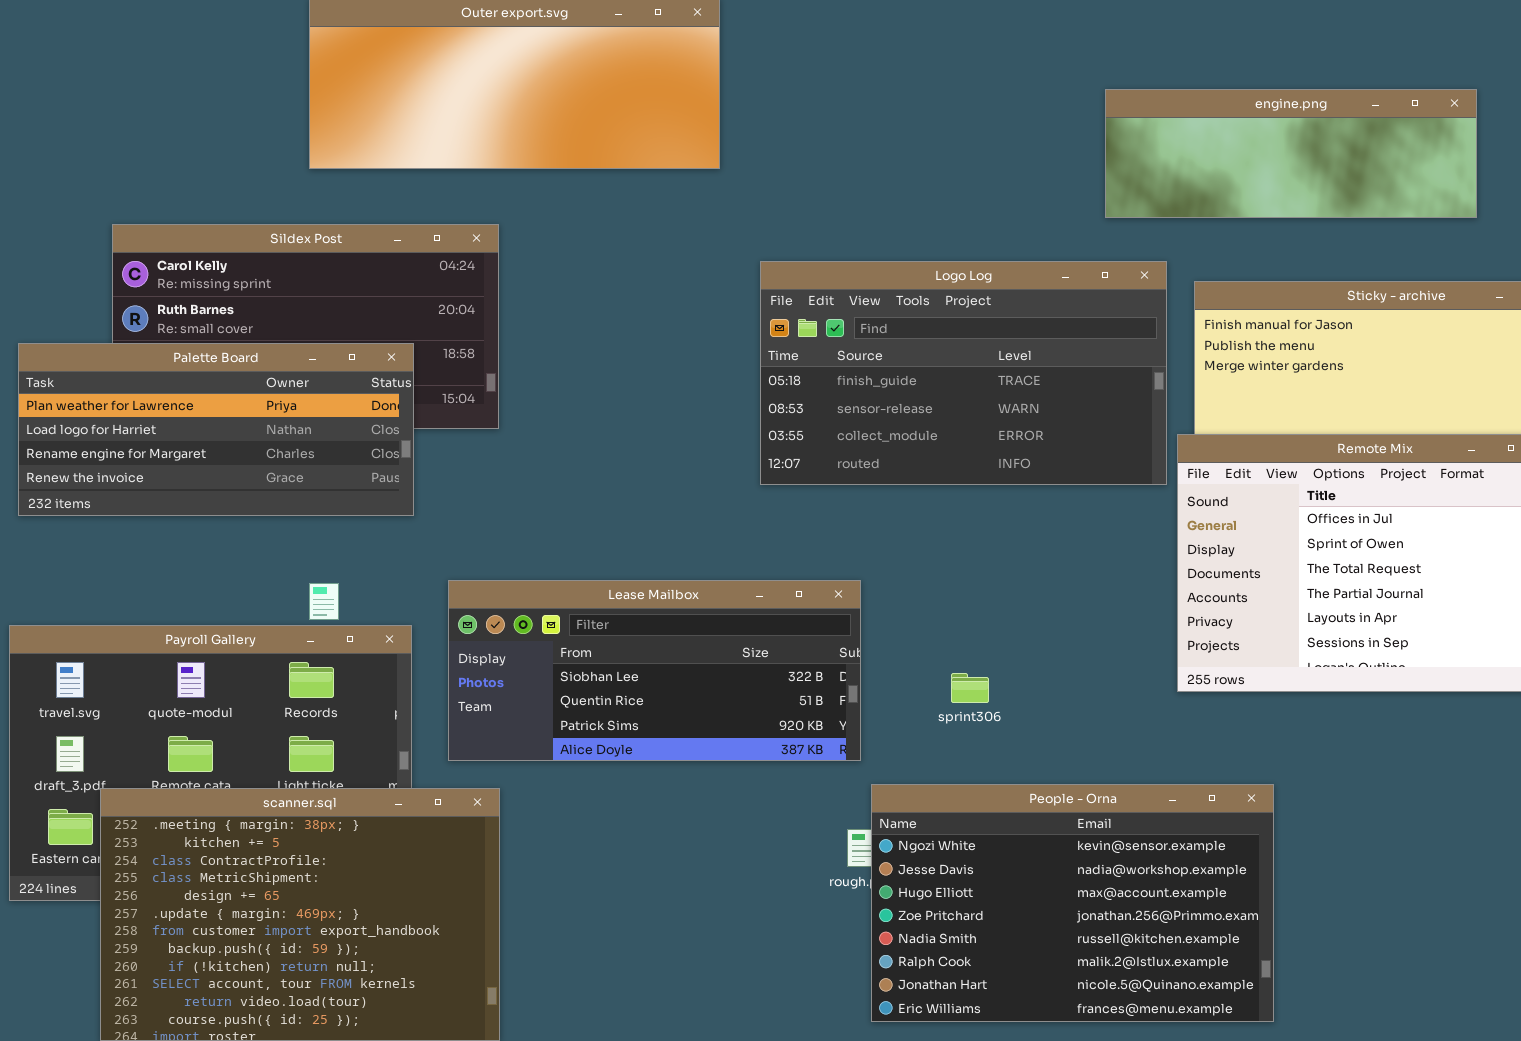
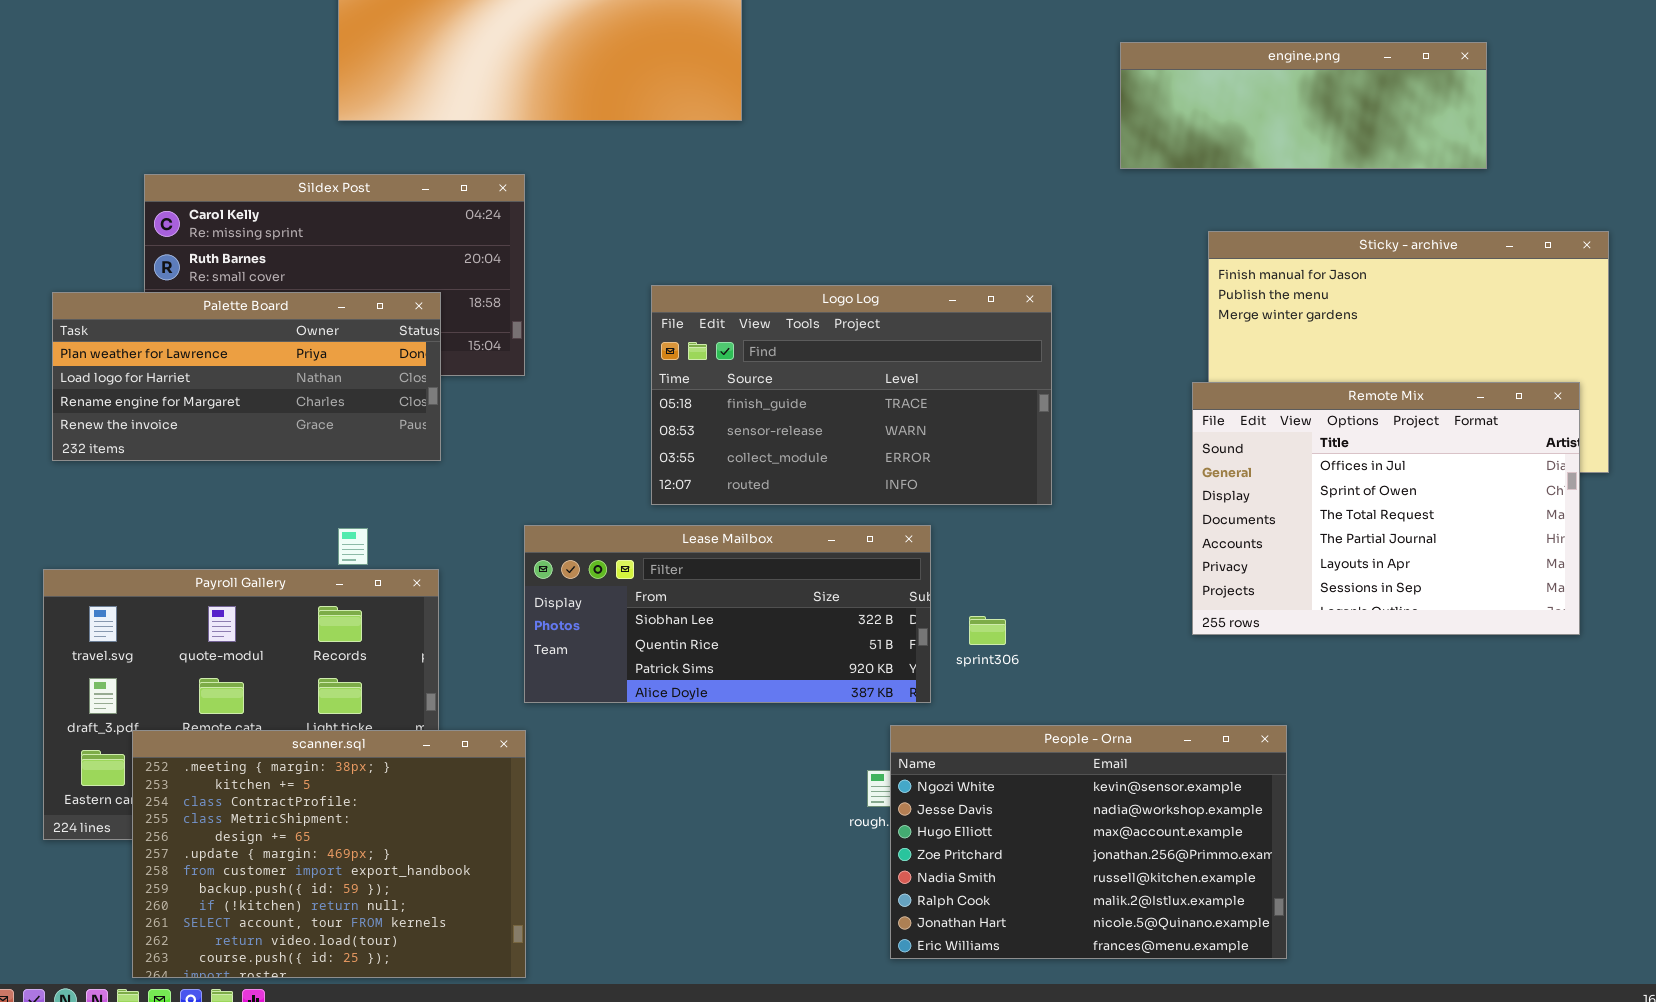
Logo Log: [760,261,1167,485] -> [651,285,1052,505], moved
Lease Mailbox: [448,580,861,761] -> [524,525,931,703], moved

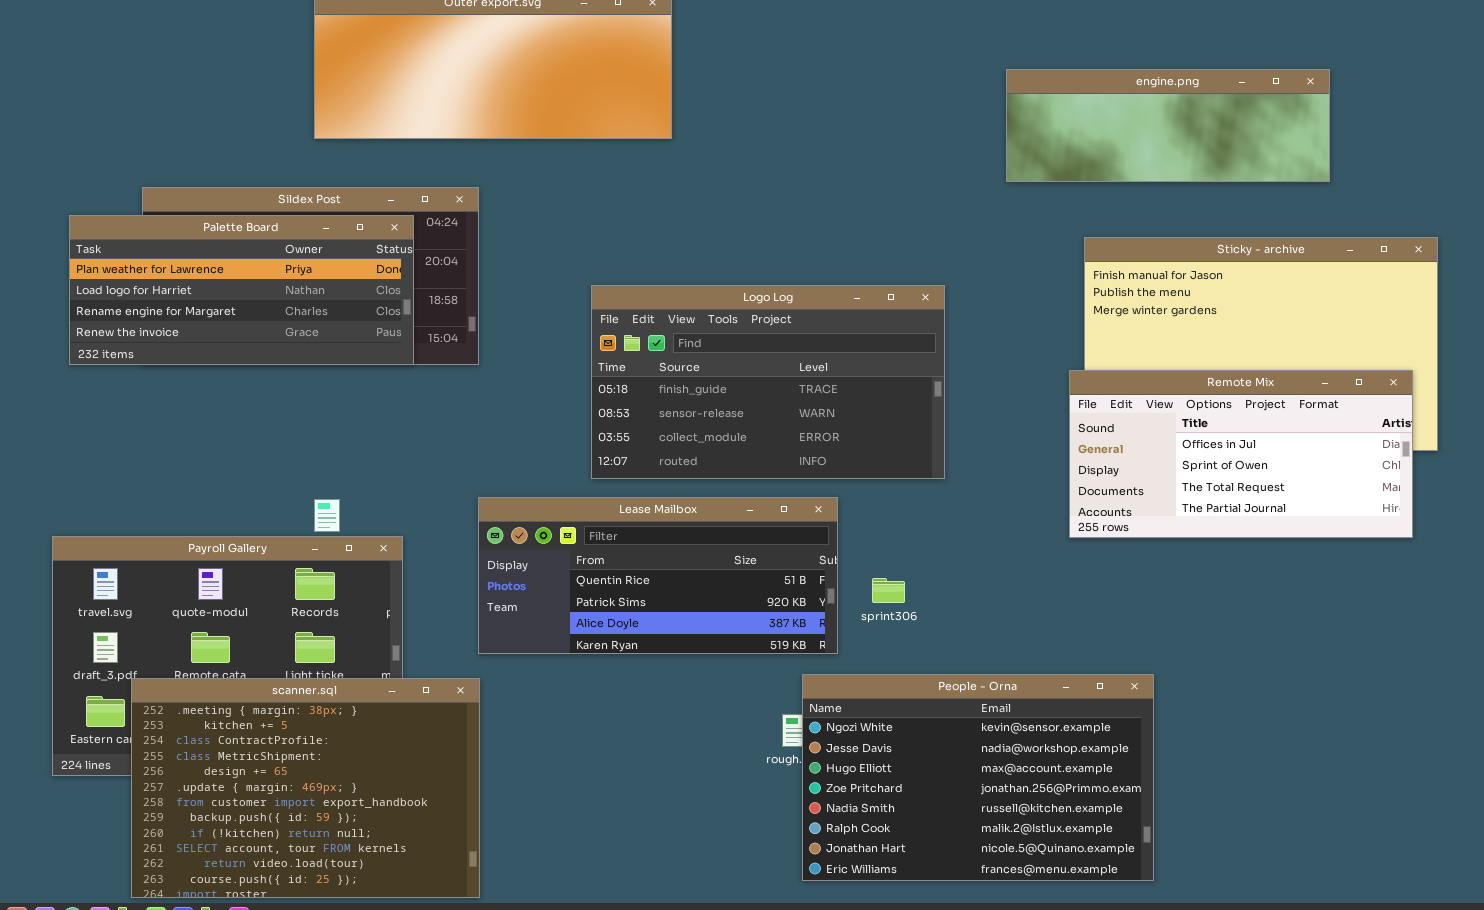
Palette Board: [52,292,441,461] -> [69,215,414,365], moved
Remote Mix: [1192,382,1580,635] -> [1069,370,1413,538], resized
Lease Mailbox: [524,525,931,703] -> [478,497,838,654], scrolled down 1 row

